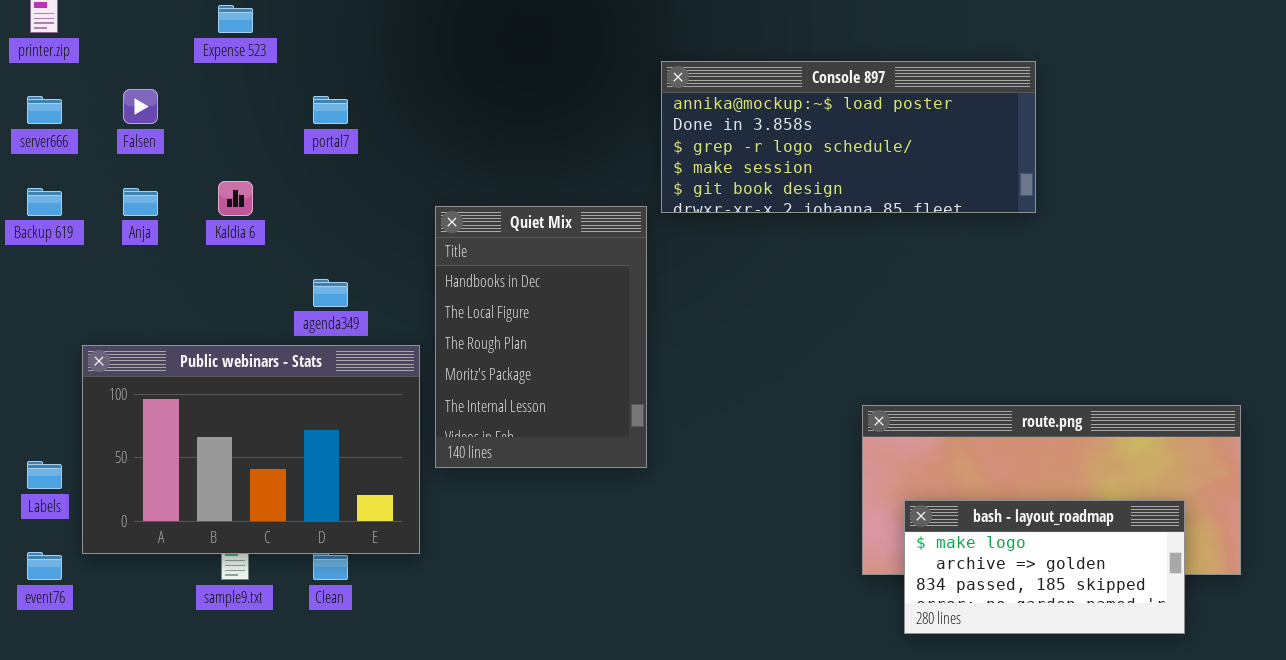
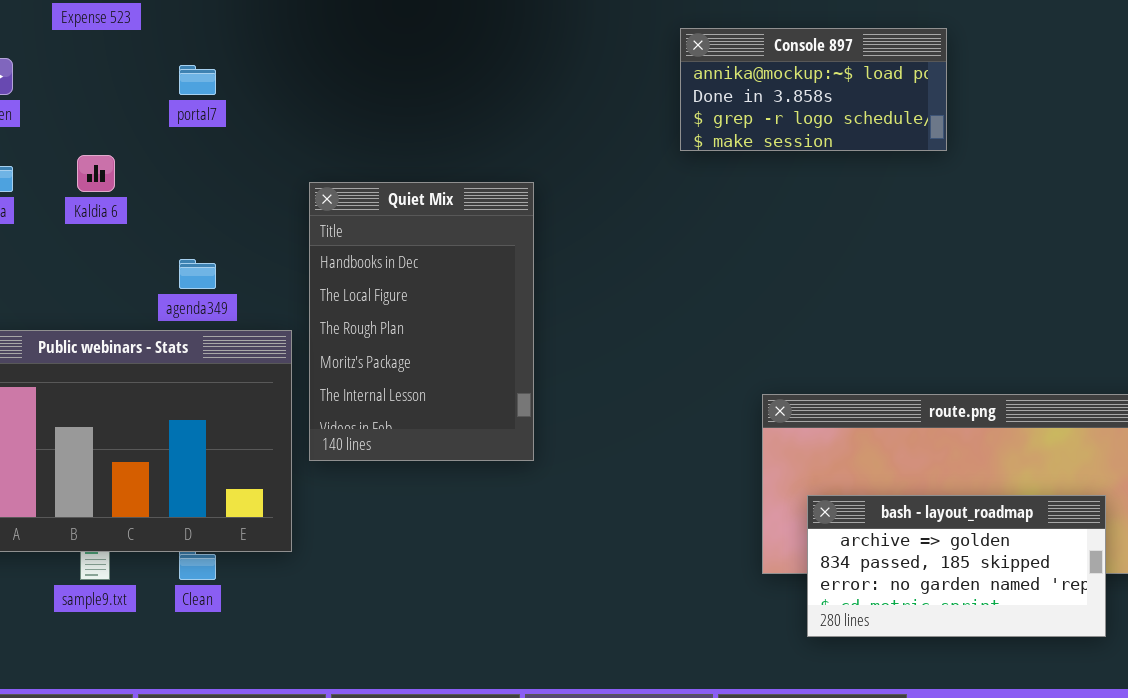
Console 897: [661,61,1036,213] -> [680,28,947,151], resized
bash - layout_roadmap: [904,500,1185,634] -> [807,495,1106,637], scrolled down 1 row

